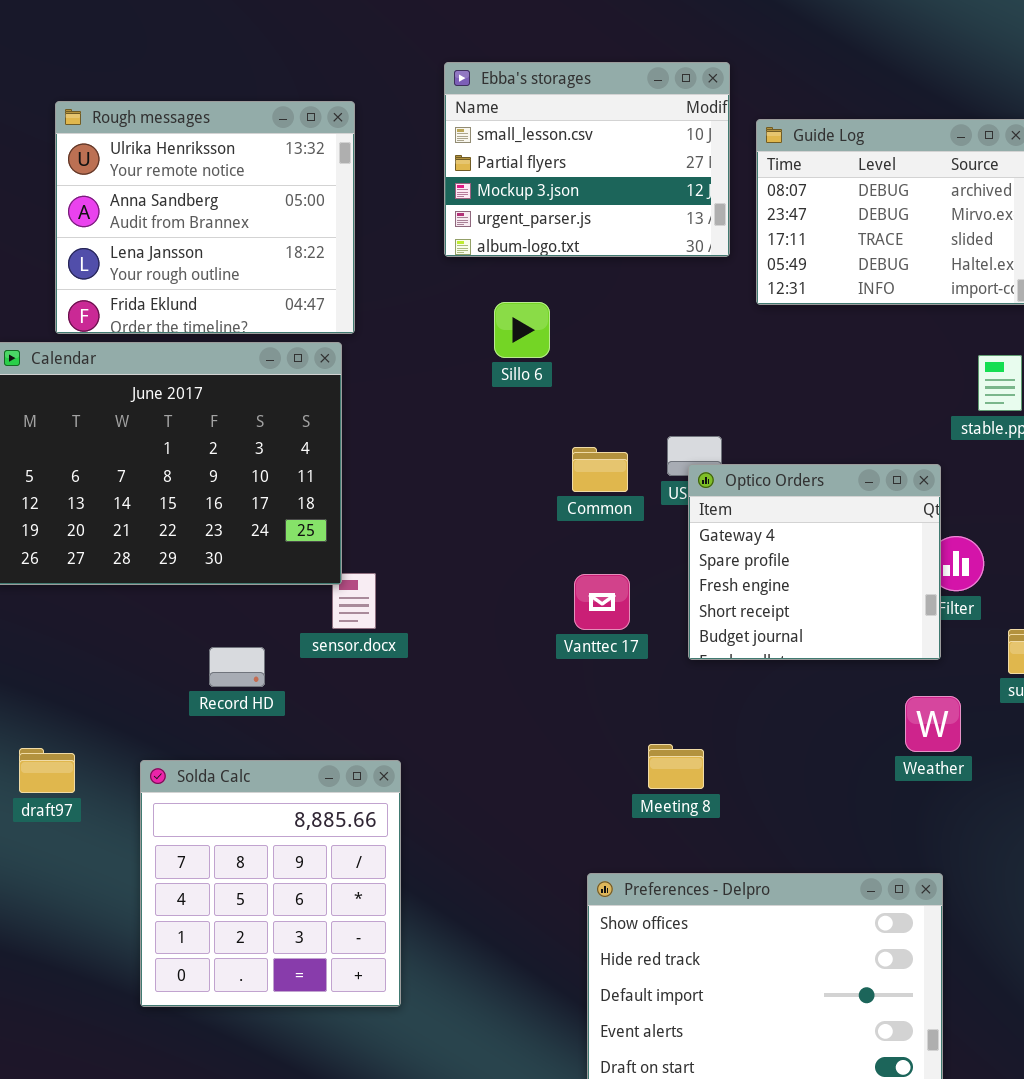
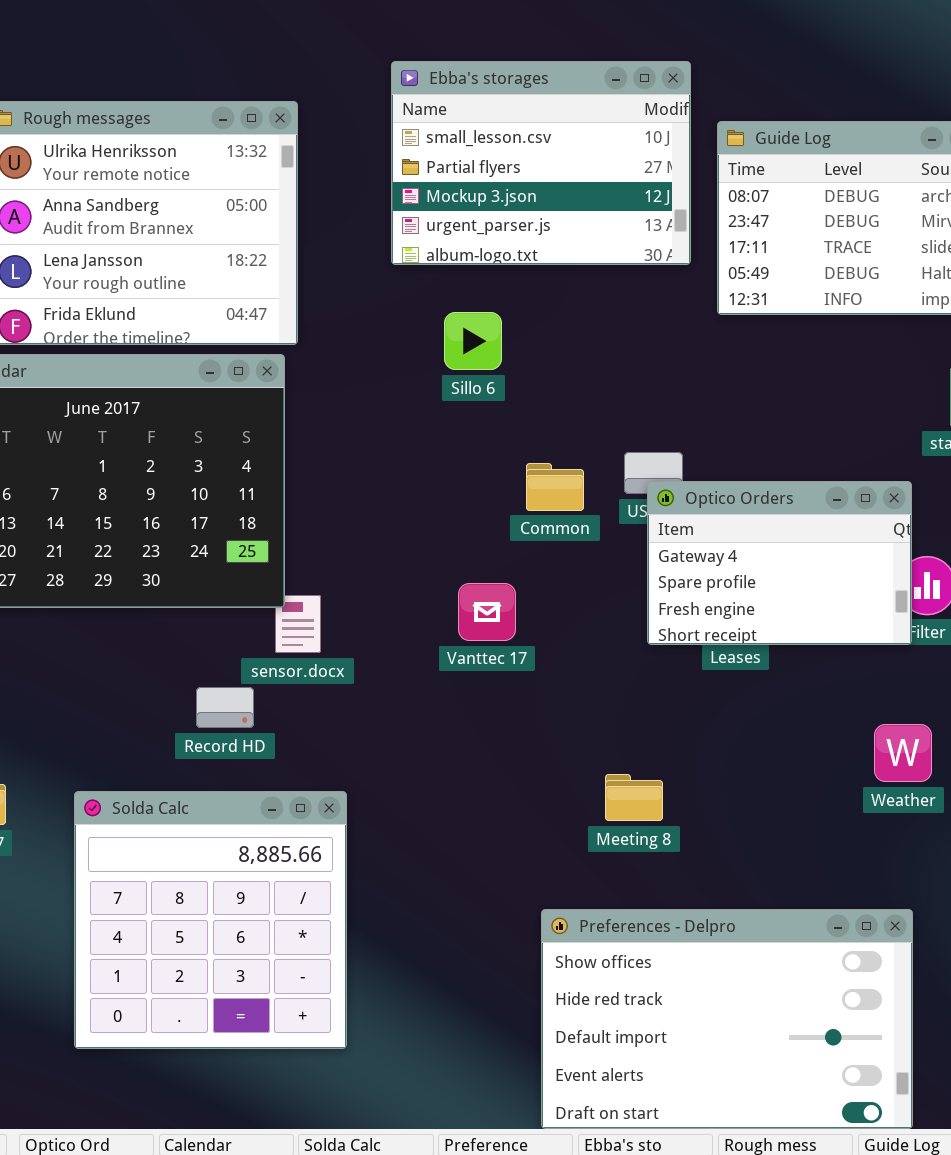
Optico Orders: [688,464,941,660] -> [647,481,912,645], resized
Vanttec 17: [574,574,630,630] -> [458,583,516,641], moved
Record HD: [209,647,265,687] -> [196,687,254,728], moved

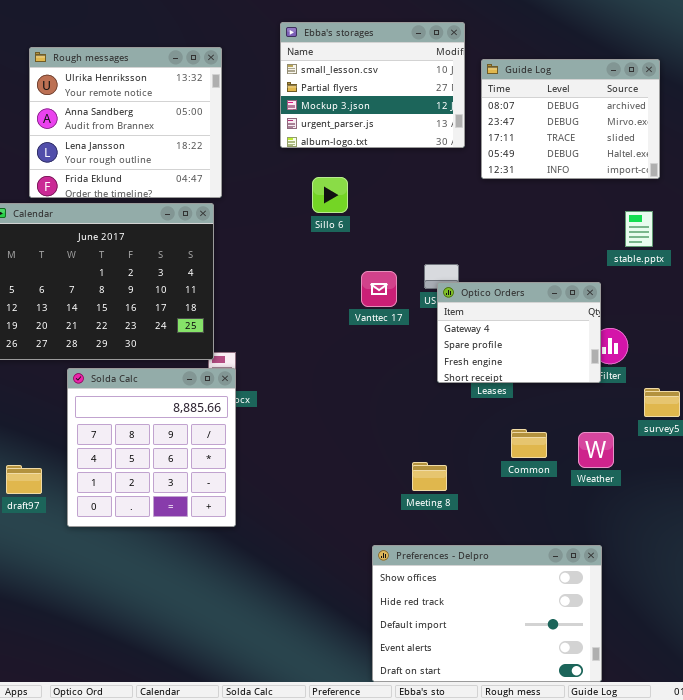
Common: [526,463,584,511] -> [511,429,547,458], moved
Vanttec 17: [458,583,516,641] -> [361,271,397,307], moved
Solda Calc: [74,791,347,1049] -> [67,368,236,527], moved

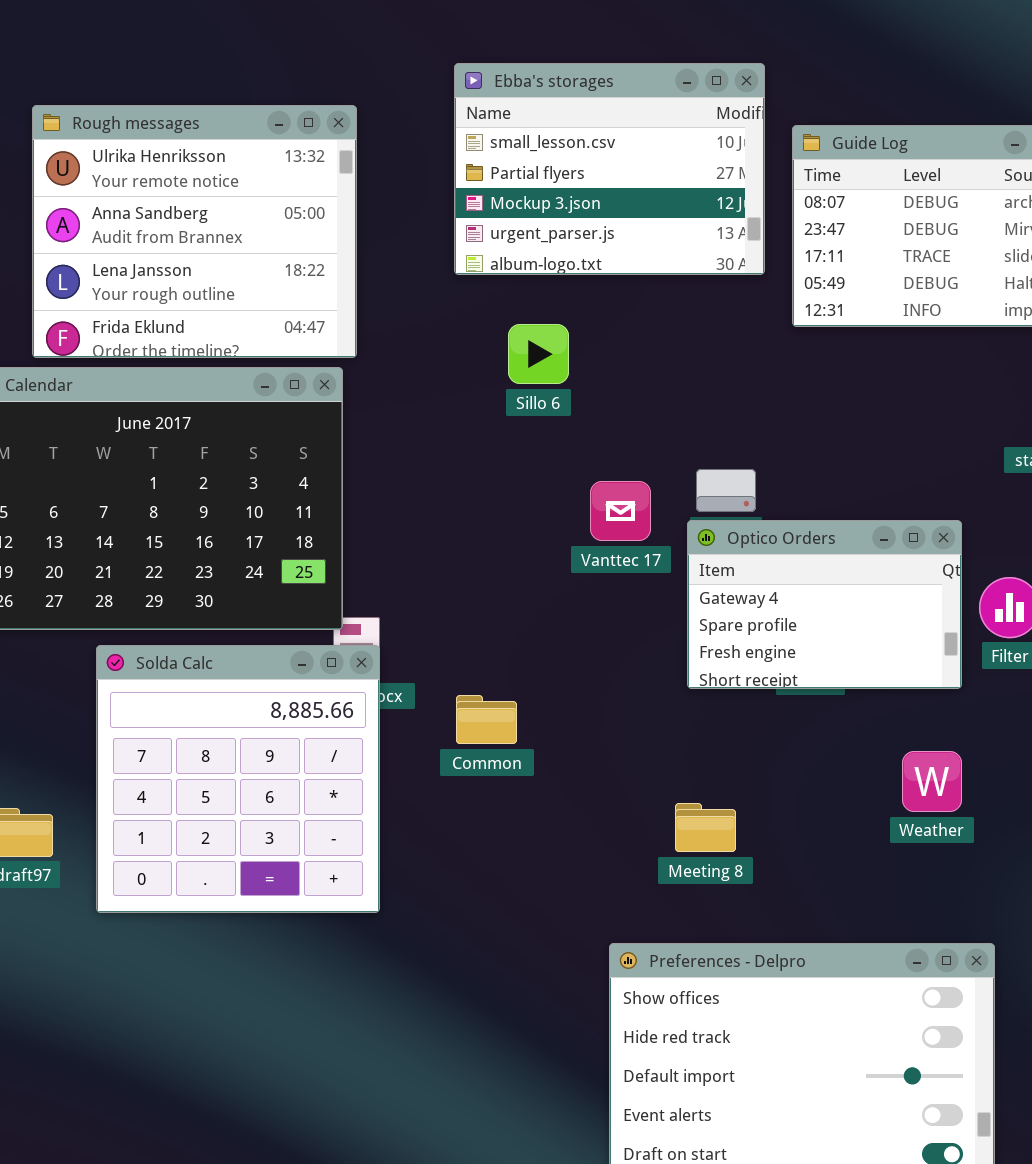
Optico Orders: [437,282,601,383] -> [687,520,962,689], moved
Common: [511,429,547,458] -> [456,695,517,744], moved
Weather: [578,432,614,468] -> [902,751,962,812], moved

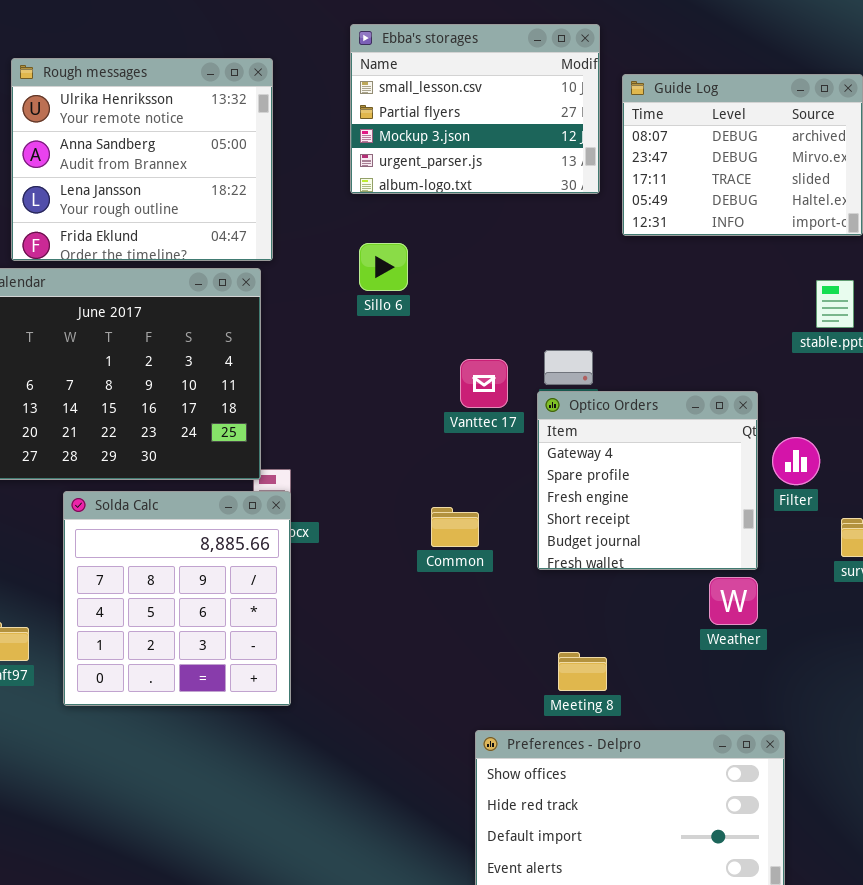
Sillo 6: [508,324,569,384] -> [359,243,408,291], moved
Optico Orders: [687,520,962,689] -> [537,391,758,570], resized
Common: [456,695,517,744] -> [431,507,479,547], moved
Meeting 8: [675,803,736,852] -> [558,652,607,691], moved

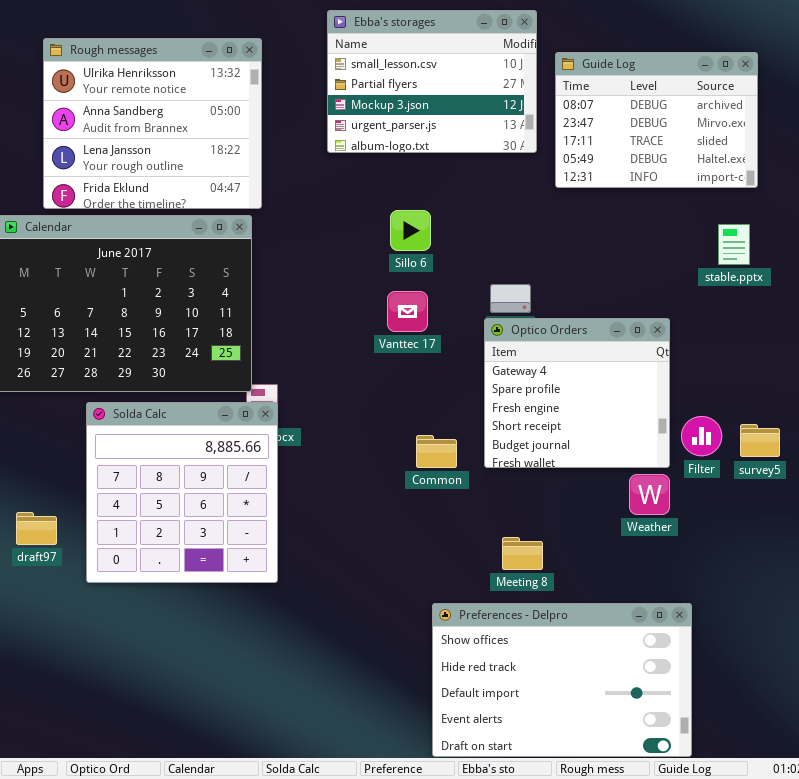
Sillo 6: [359,243,408,291] -> [390,210,431,251], moved
Vanttec 17: [460,359,508,408] -> [387,291,428,332], moved
Filter: [772,437,820,485] -> [681,416,722,456], moved
Common: [431,507,479,547] -> [416,435,457,468], moved

